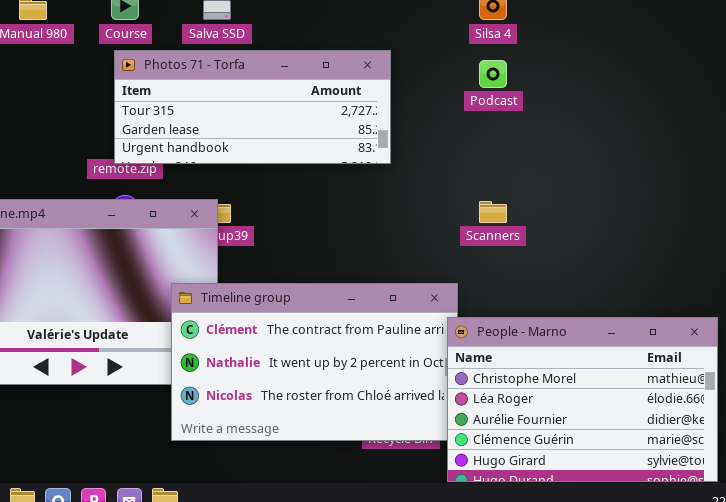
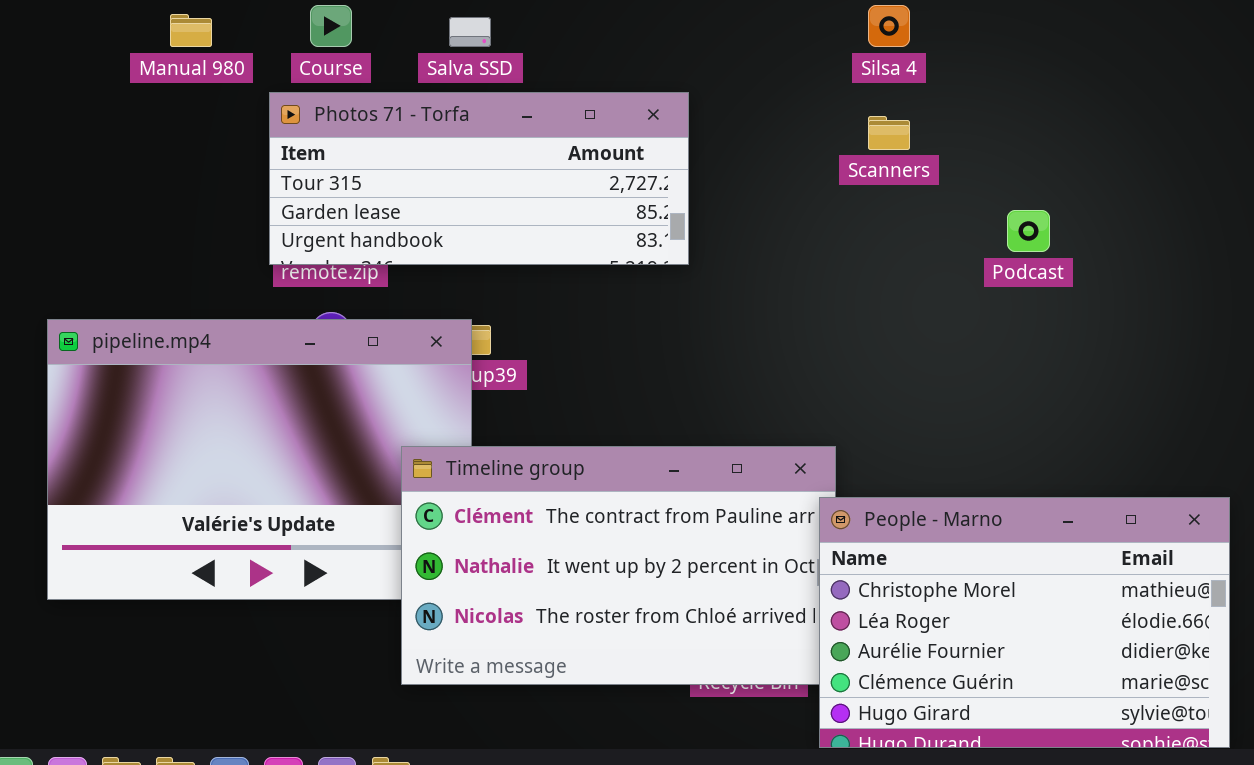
Photos 71 - Torfa: [114,50,391,164] -> [269,92,689,265], moved
Podcast: [479,60,507,88] -> [1007,210,1050,252], moved
Scanners: [479,201,507,223] -> [868,116,910,150], moved

